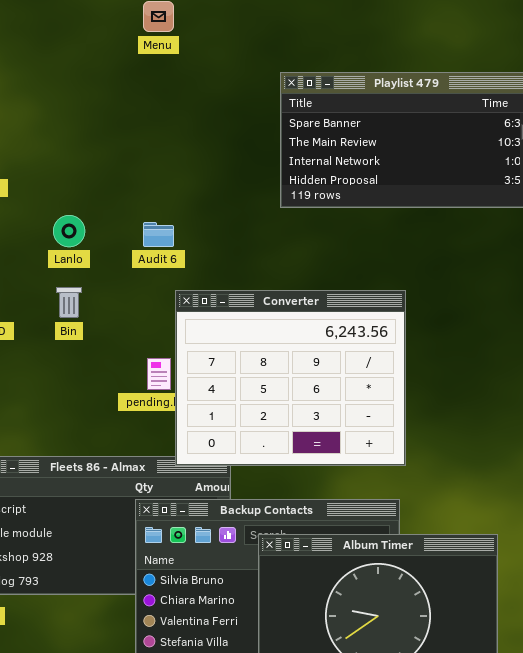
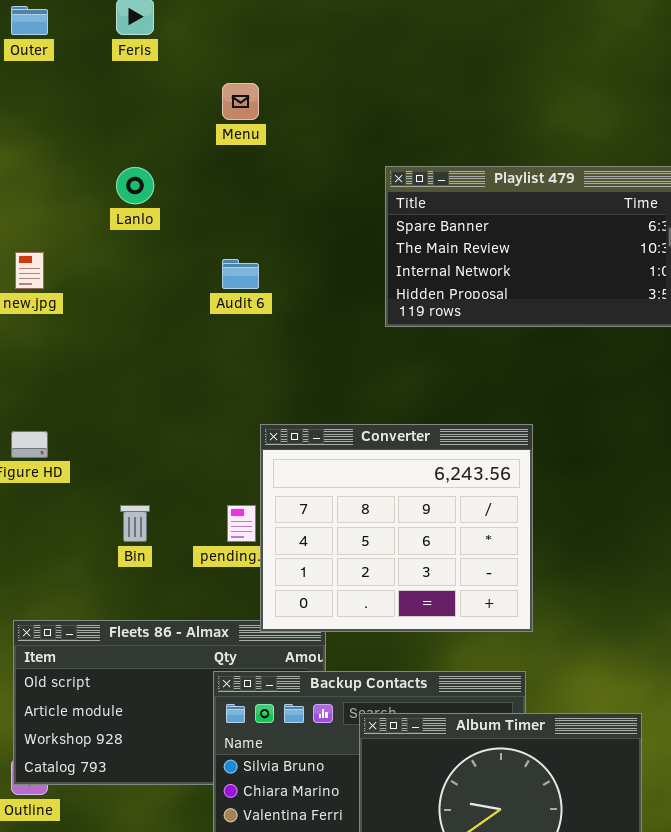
Lanlo: [53,215,85,247] -> [116,167,154,204], moved
Audit 6: [143,222,174,247] -> [222,259,259,289], moved
Bin: [56,287,82,318] -> [120,505,150,542], moved

